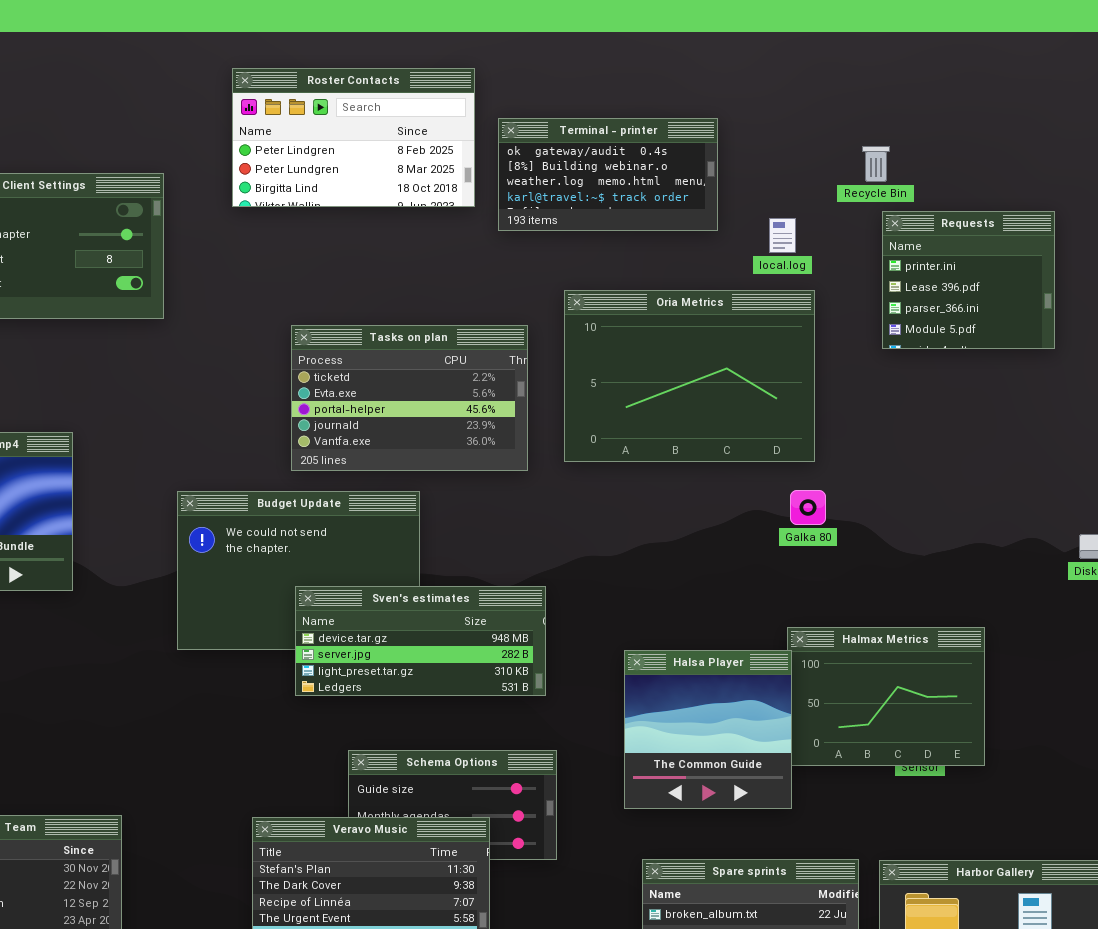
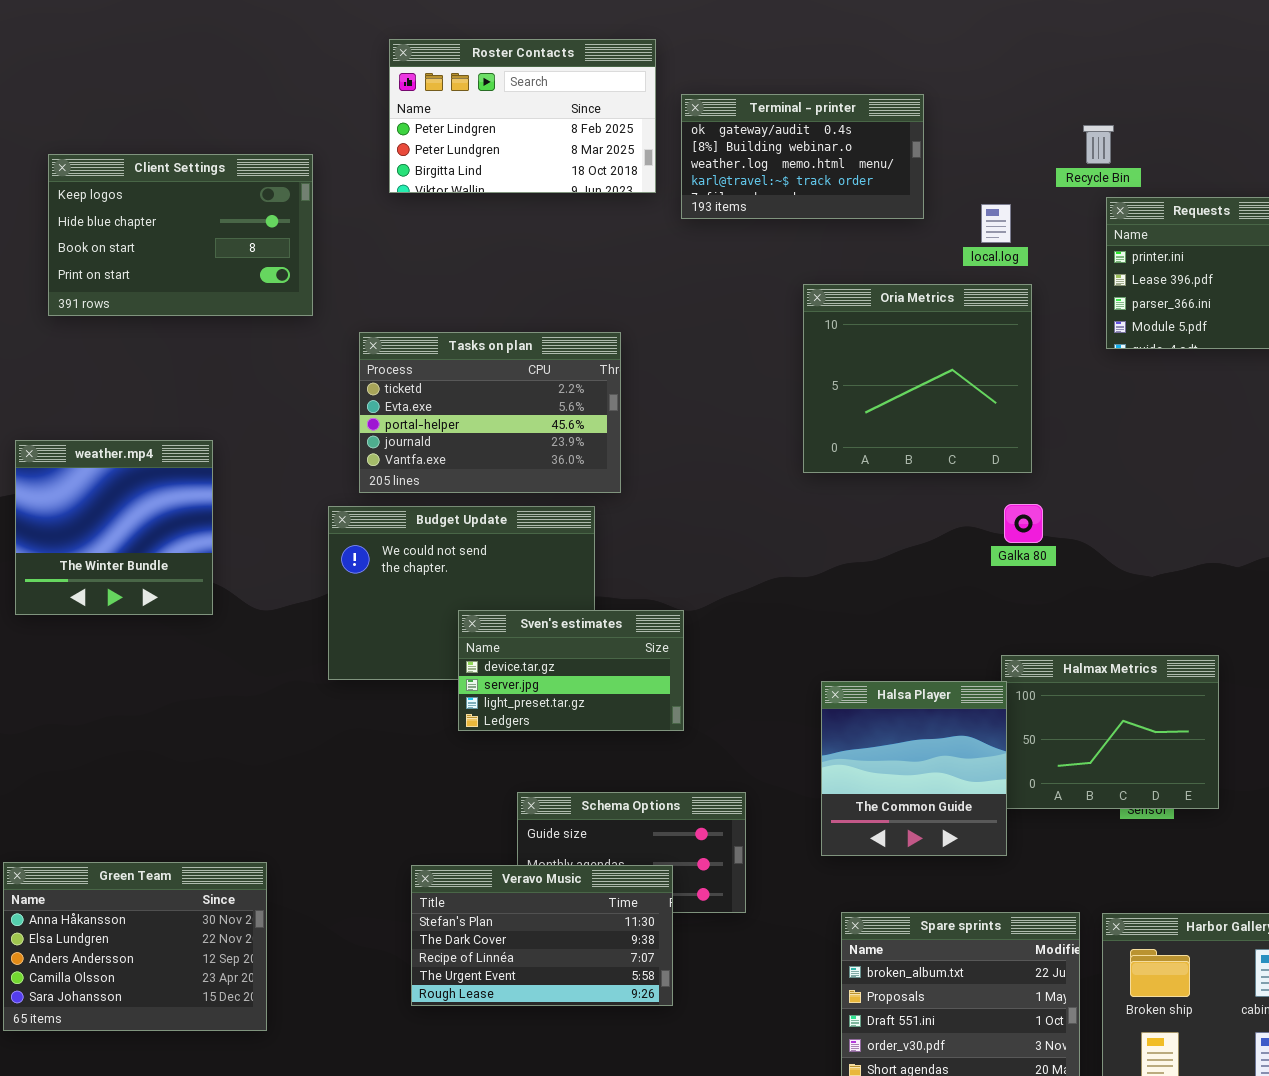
Oria Metrics: [564,290,815,462] -> [803,284,1032,473], resized
Tasks on plan: [291,325,528,471] -> [359,332,621,493], moved
Sven's estimates: [295,586,546,696] -> [458,610,684,731], resized

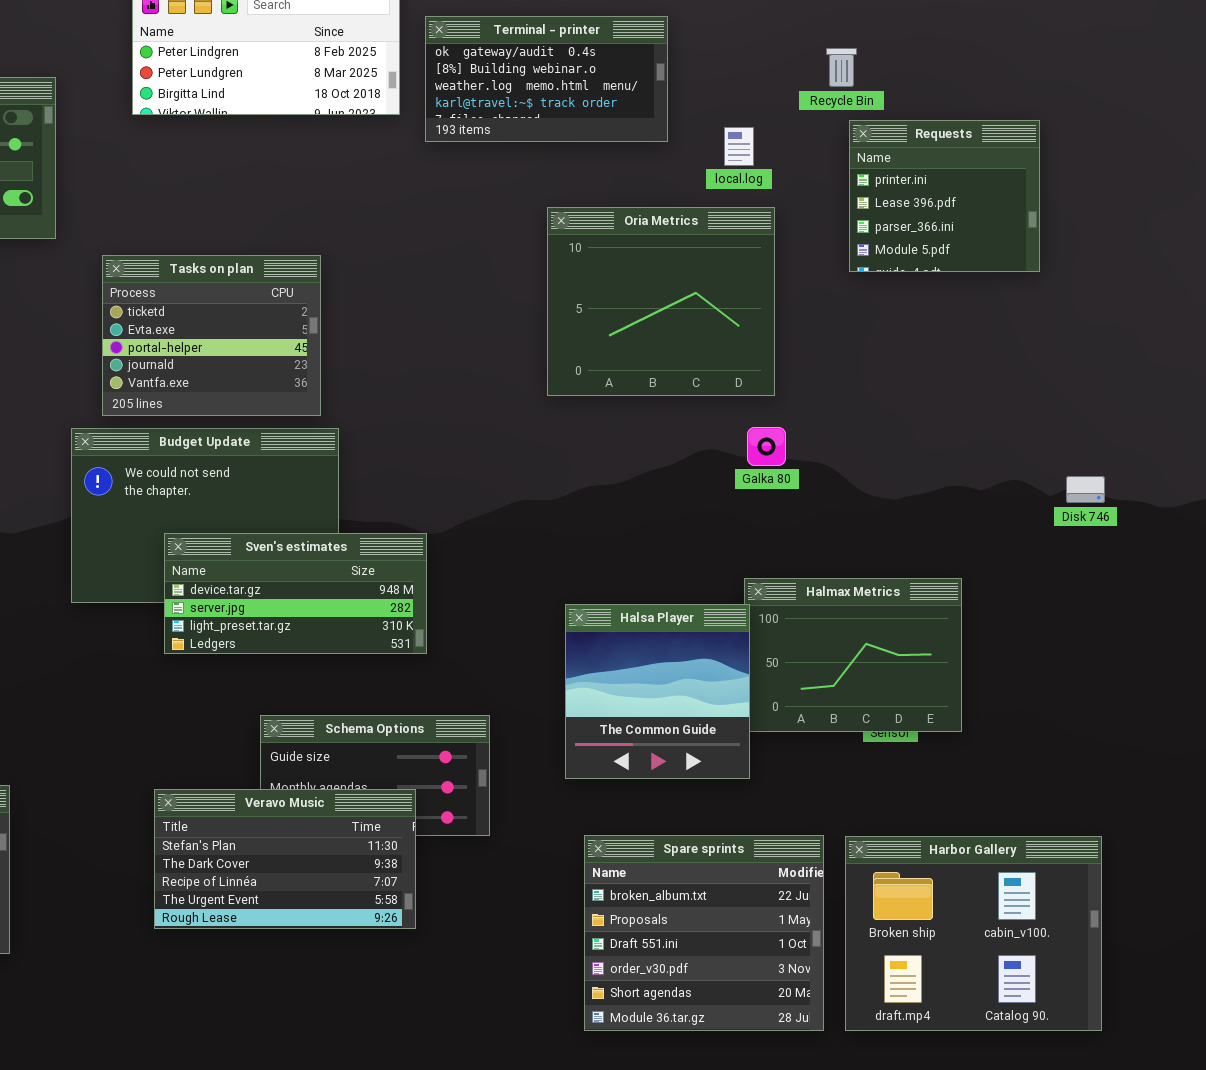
Tasks on plan: [359,332,621,493] -> [102,255,321,416], resized
Sven's estimates: [458,610,684,731] -> [164,533,427,654], resized

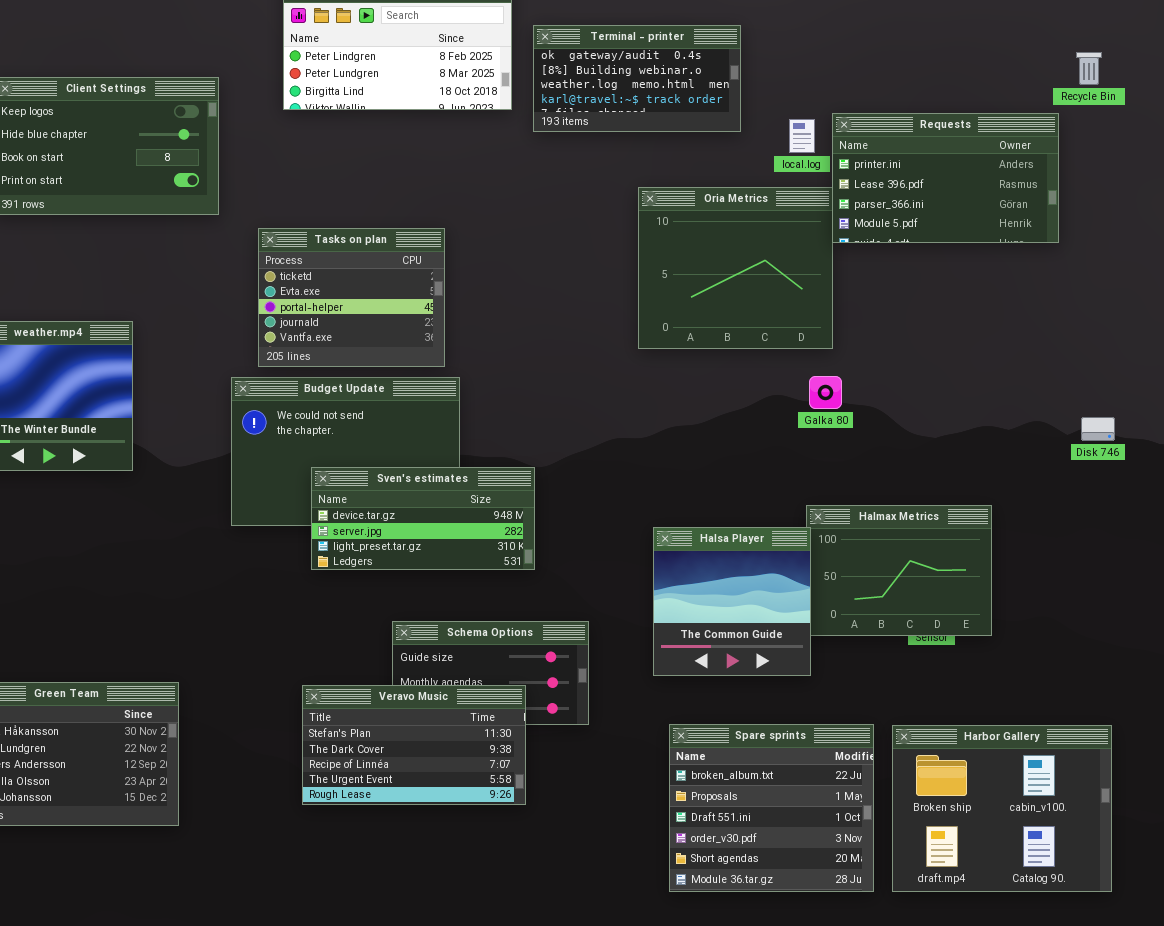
Recycle Bin: [826,48,857,87] -> [1076,52,1102,85], moved
Requests: [849,120,1040,272] -> [832,113,1059,243], resized

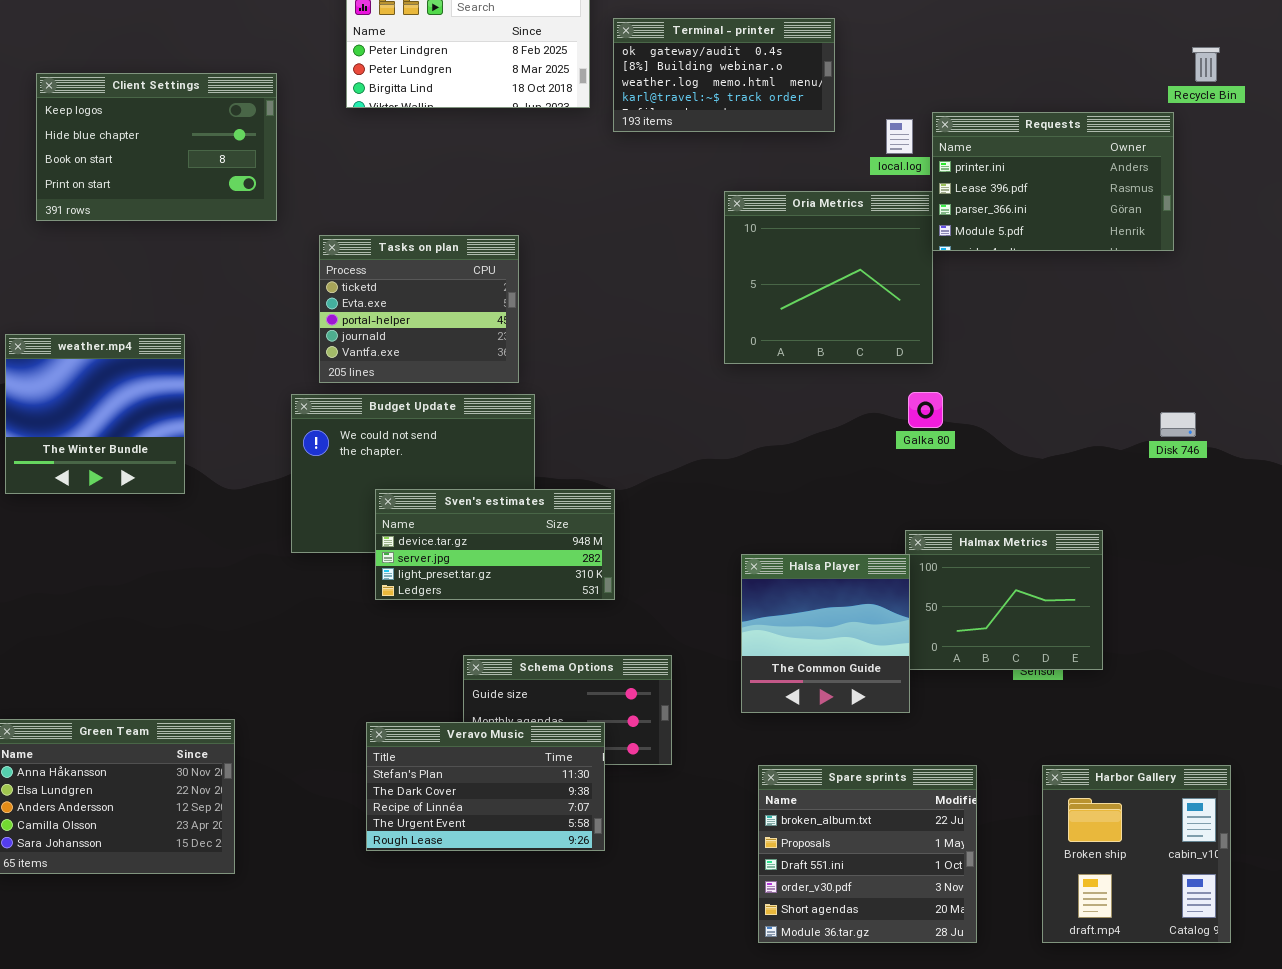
Disk 746: [1081,417,1115,441] -> [1160,412,1196,437], moved
Harbor Gallery: [892,725,1112,892] -> [1042,765,1231,943], resized

